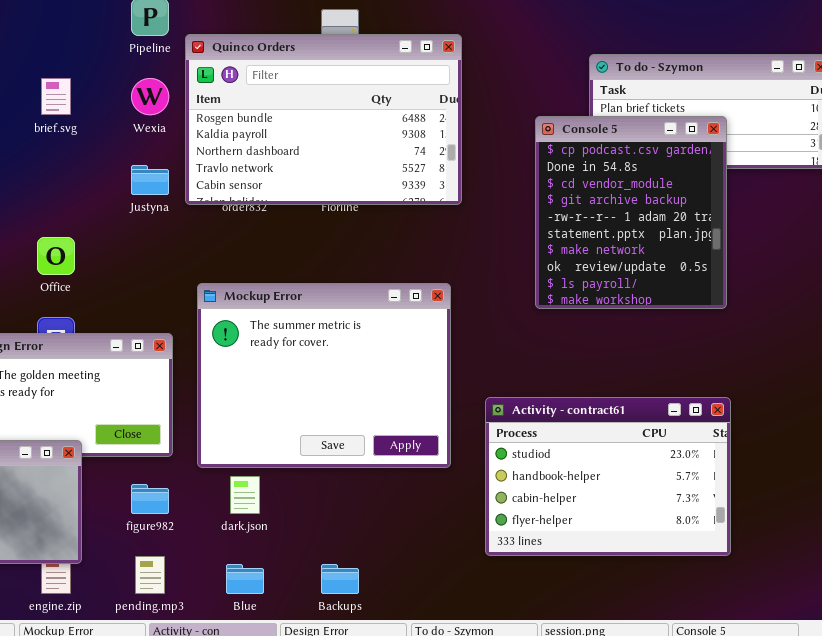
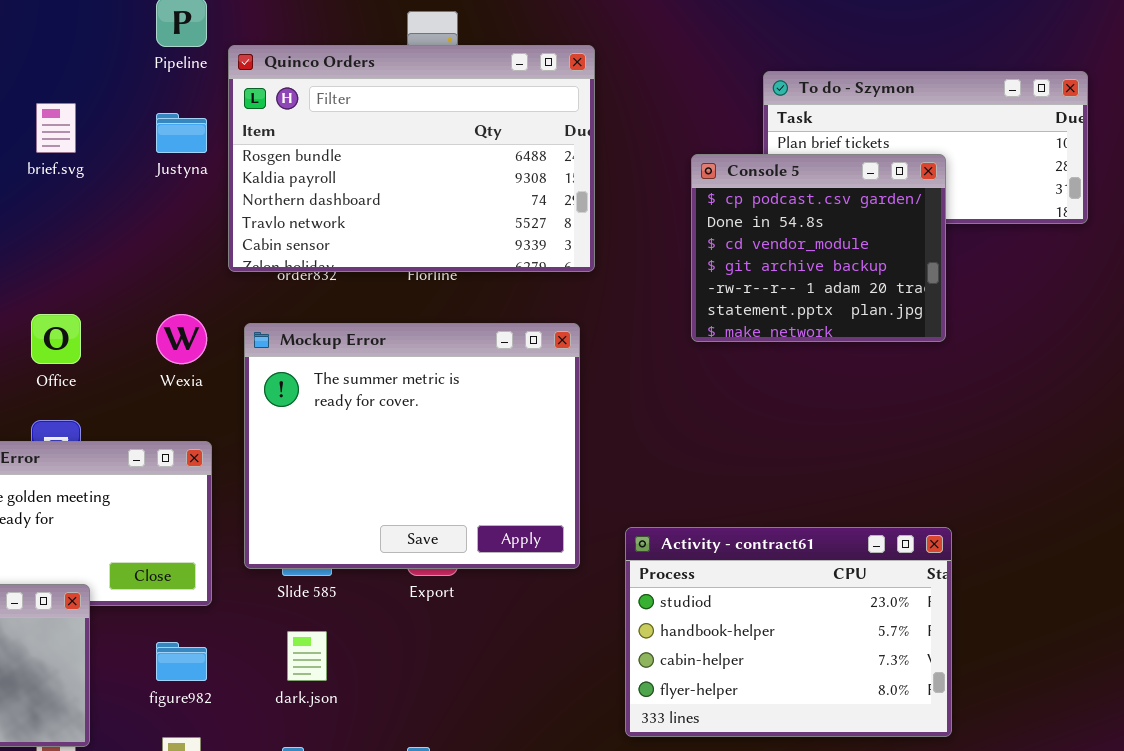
Wexia: [131,78,169,115] -> [156,314,207,364], moved
Console 5: [535,116,727,309] -> [691,154,946,342], resized
Justyna: [131,165,169,195] -> [156,113,207,153], moved
Mockup Error: [197,283,451,468] -> [244,323,580,569], moved

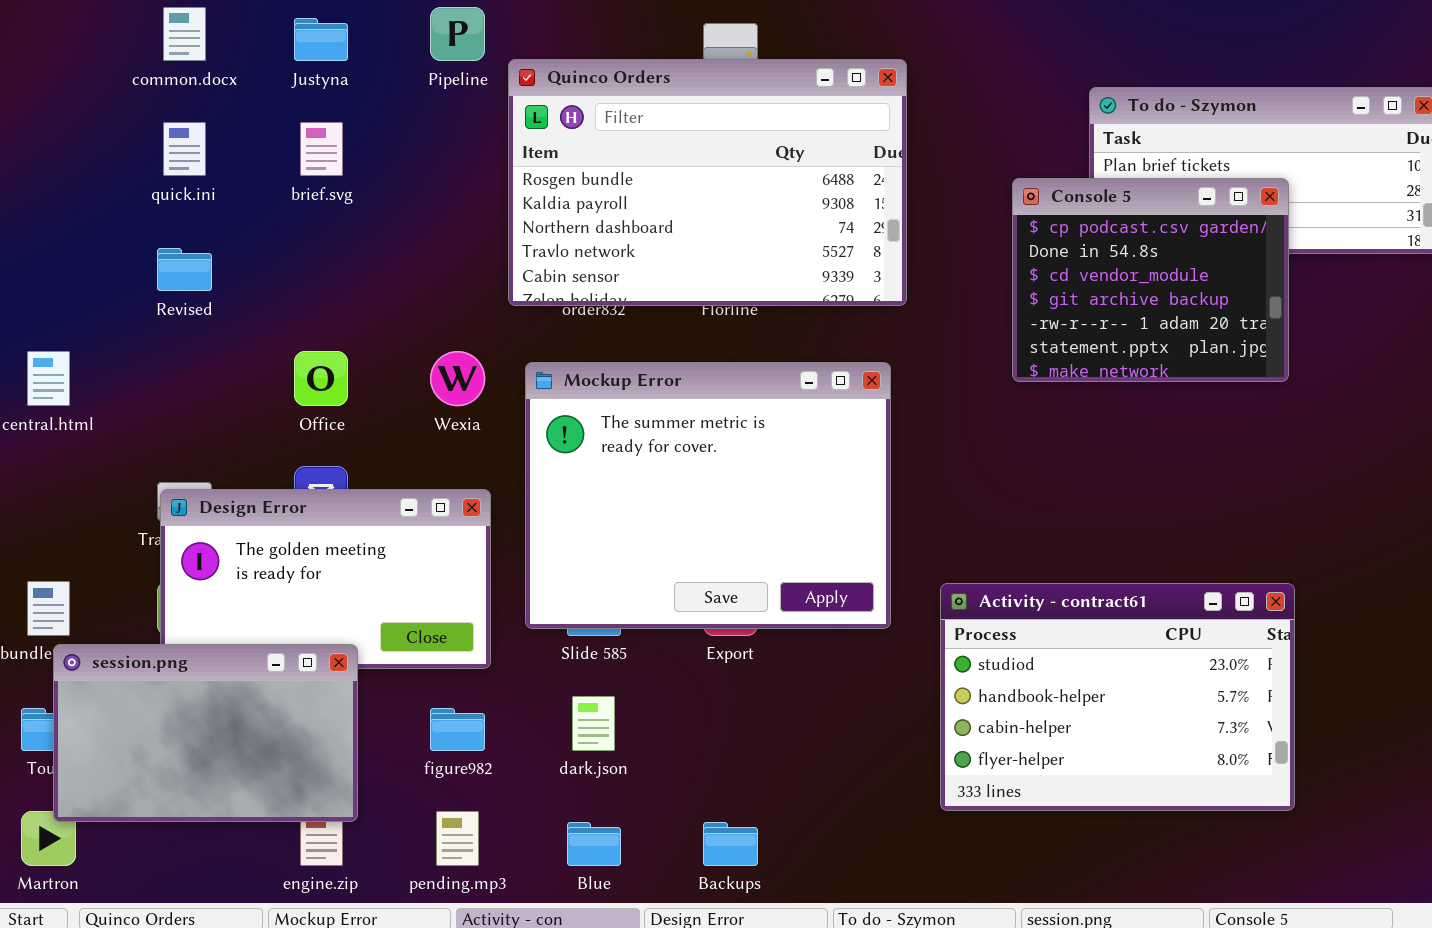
Justyna: [156,113,207,153] -> [294,18,348,61], moved

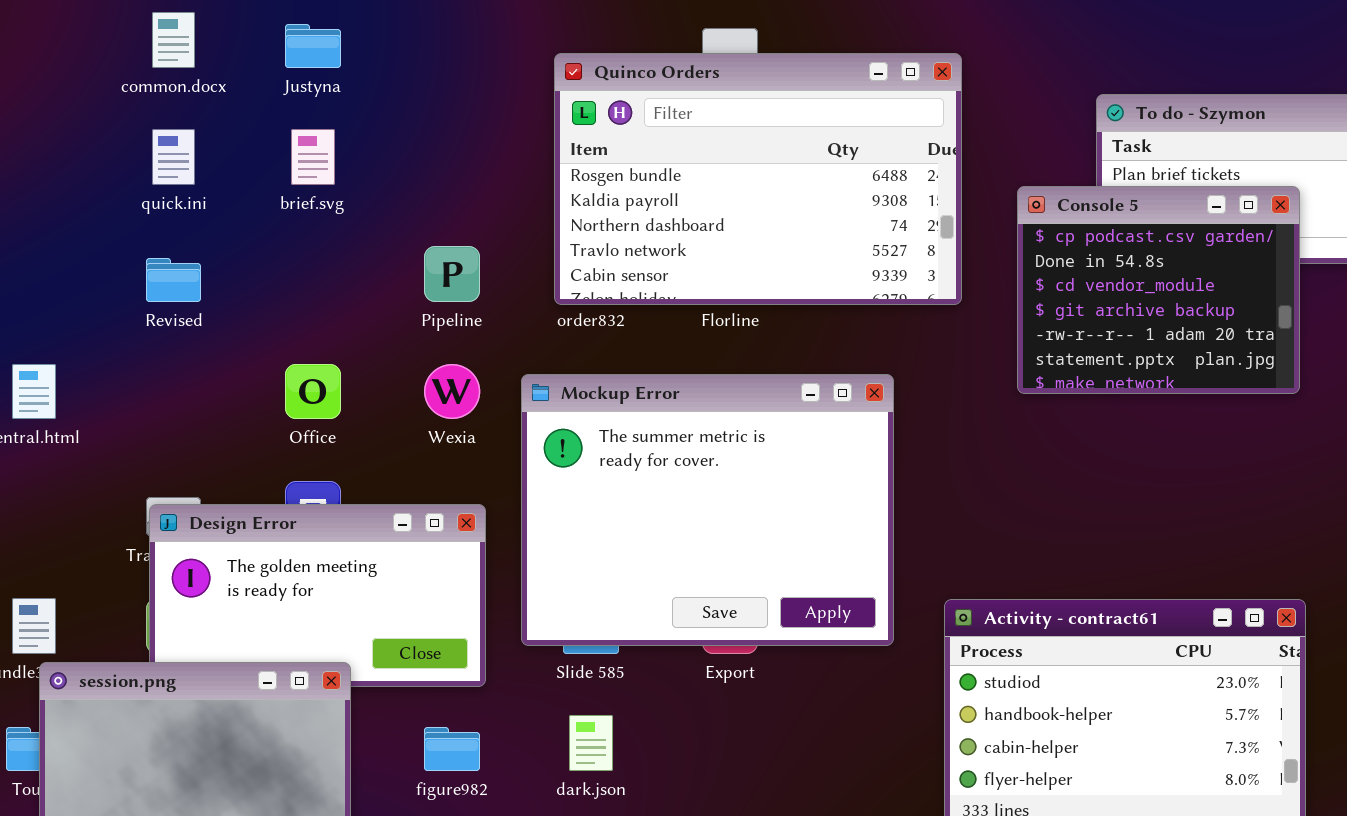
Pipeline: [430,7,485,61] -> [424,246,480,302], moved
Quinco Orders: [508,59,907,306] -> [554,53,962,305], moved

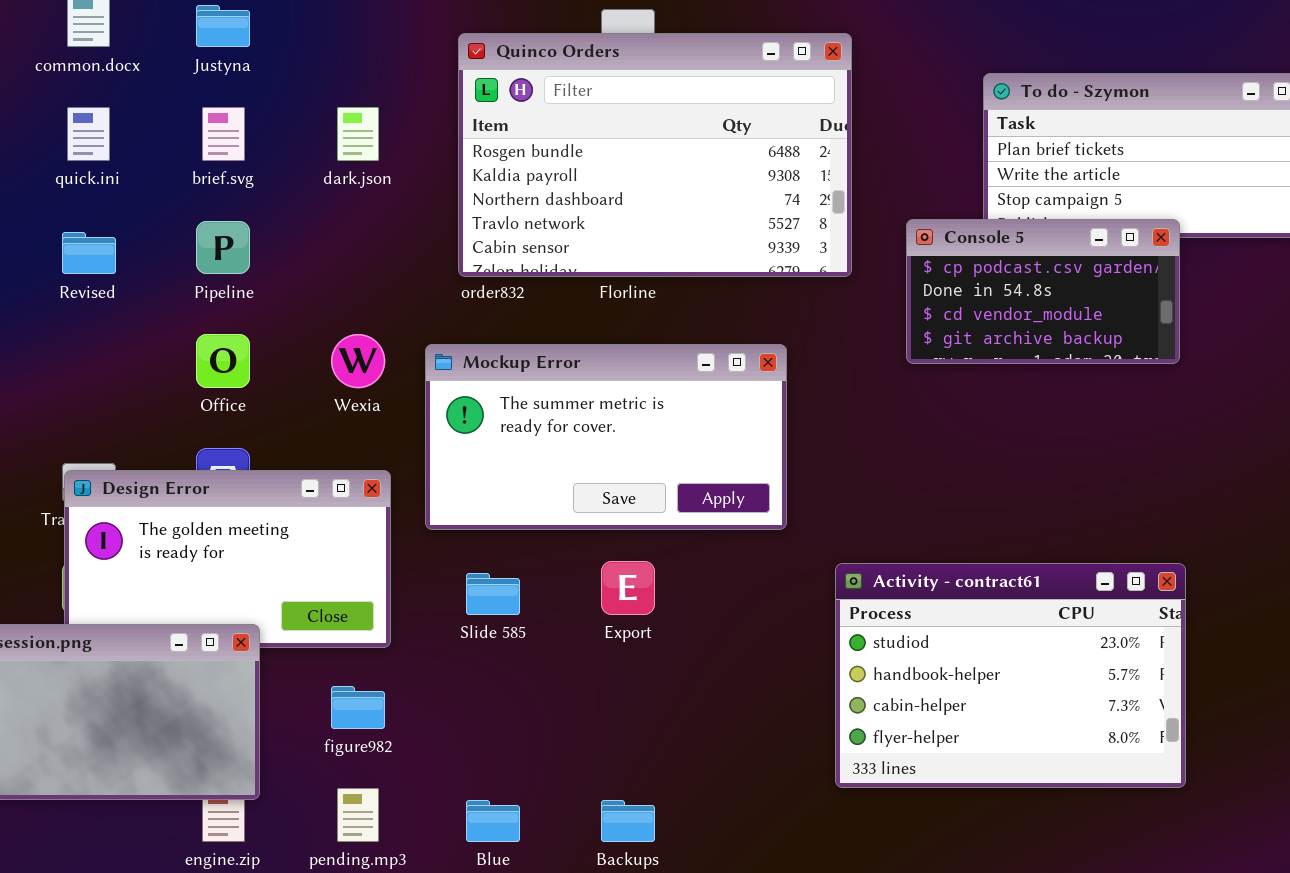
Console 5: [1017,186,1300,394] -> [906,219,1180,364], resized
Pipeline: [424,246,480,302] -> [196,221,250,274], moved
Mockup Error: [521,374,894,646] -> [425,344,787,530], resized
dark.json: [569,715,613,771] -> [337,107,379,161], moved

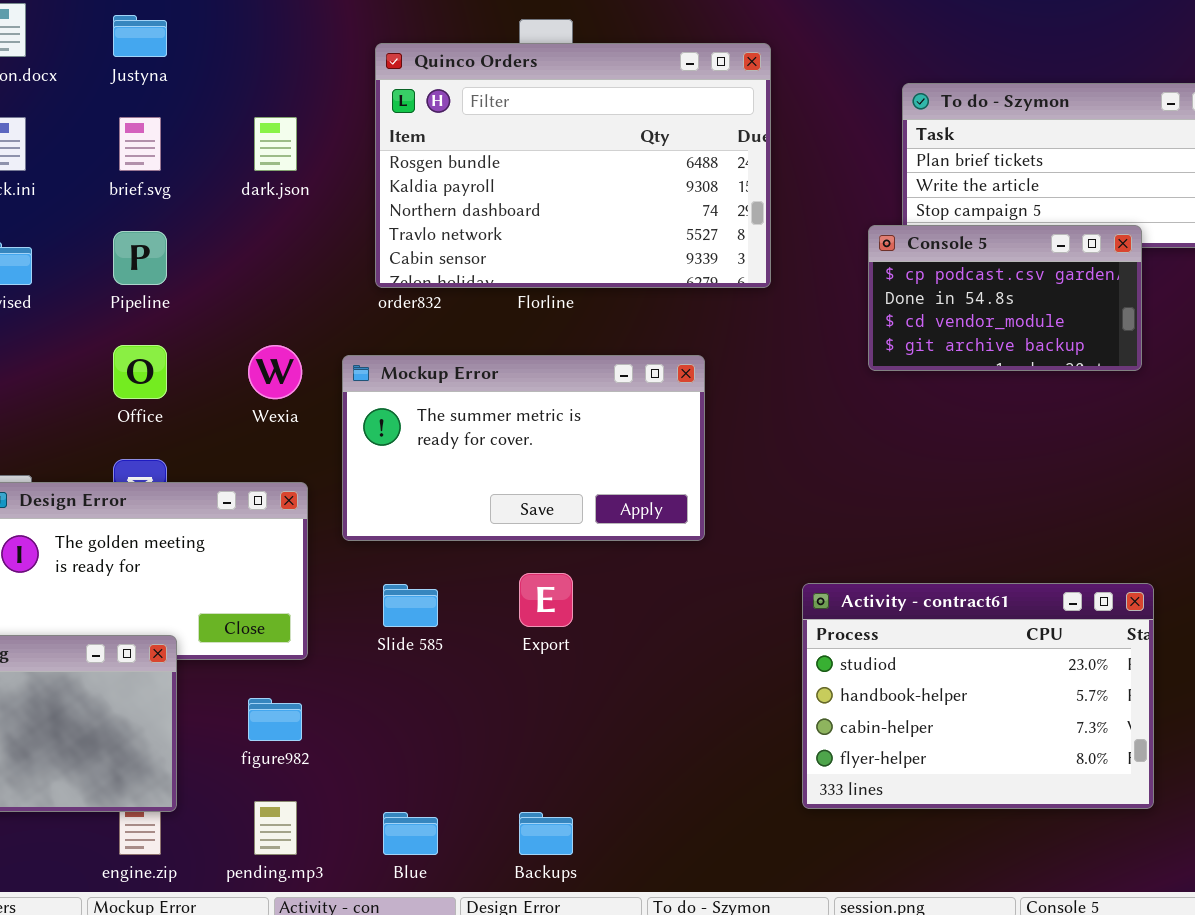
Console 5: [906,219,1180,364] -> [868,225,1142,371], moved
Activity - contract61: [835,563,1186,788] -> [802,583,1154,809], moved

